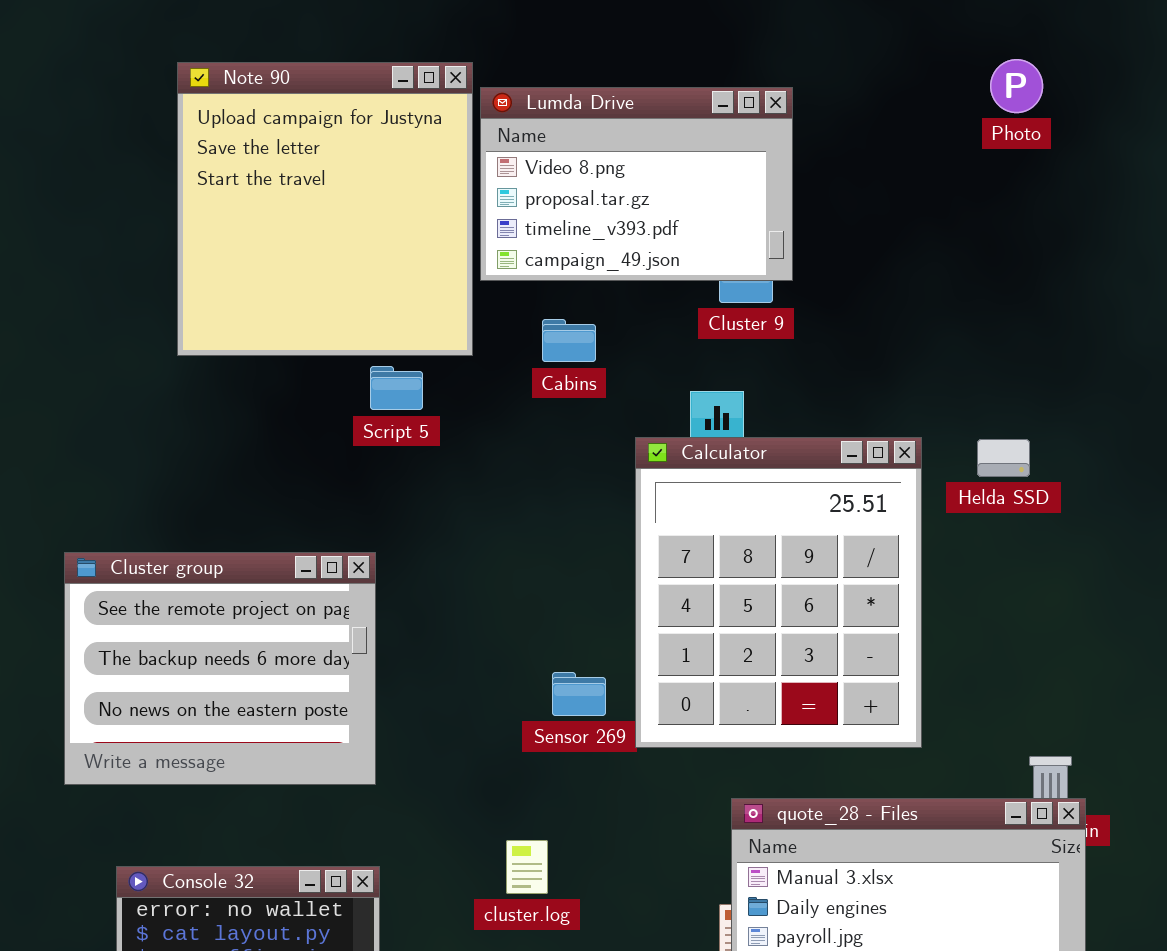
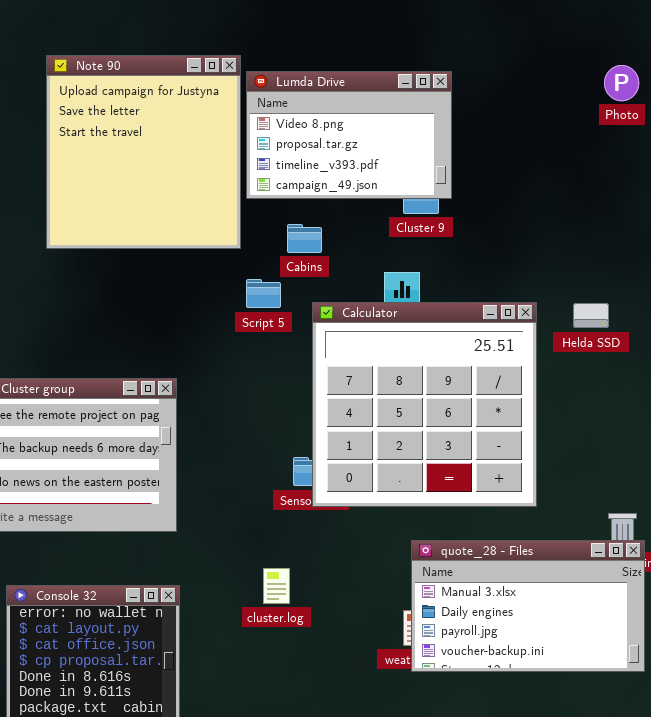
Photo: [990,59,1043,113] -> [604,65,639,101], moved
Script 5: [370,366,423,410] -> [246,279,281,308], moved
Calculator: [635,437,922,748] -> [312,302,537,507], resized

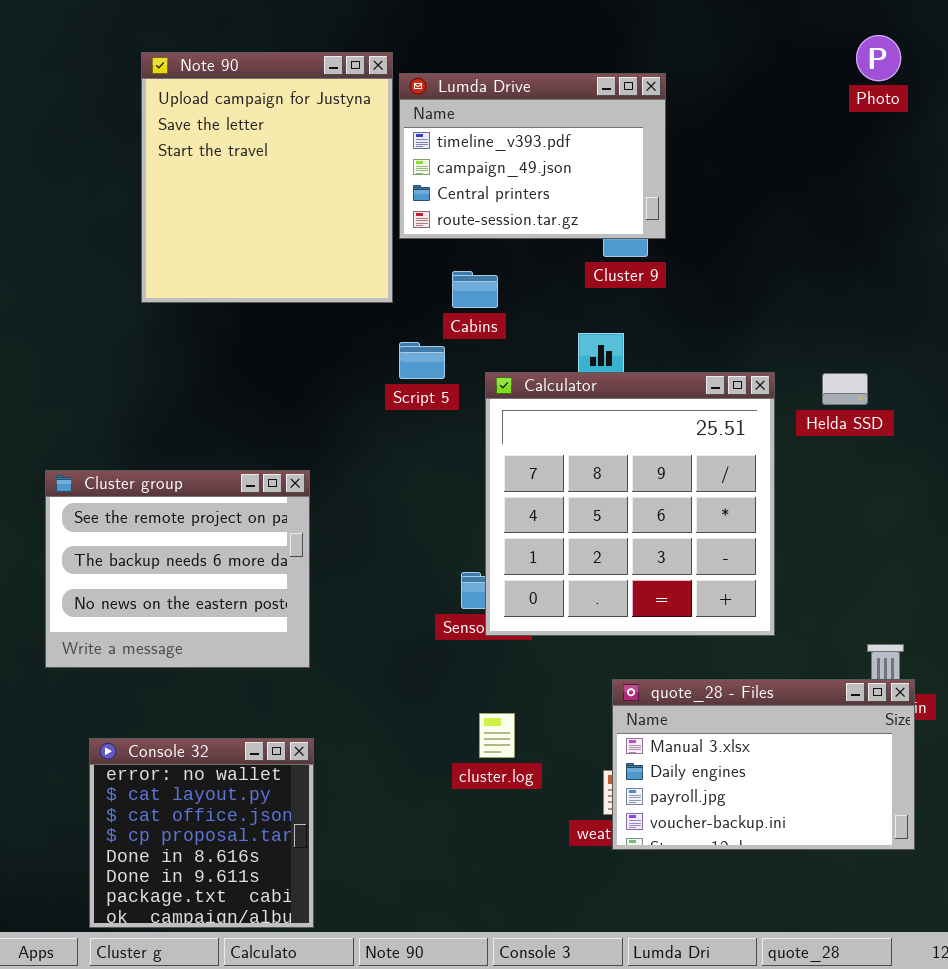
Photo: [604,65,639,101] -> [856,35,901,81], moved
Lumda Drive: [246,71,452,199] -> [399,73,666,239], scrolled down 2 rows
cluster.log: [263,568,290,604] -> [479,713,515,758], moved

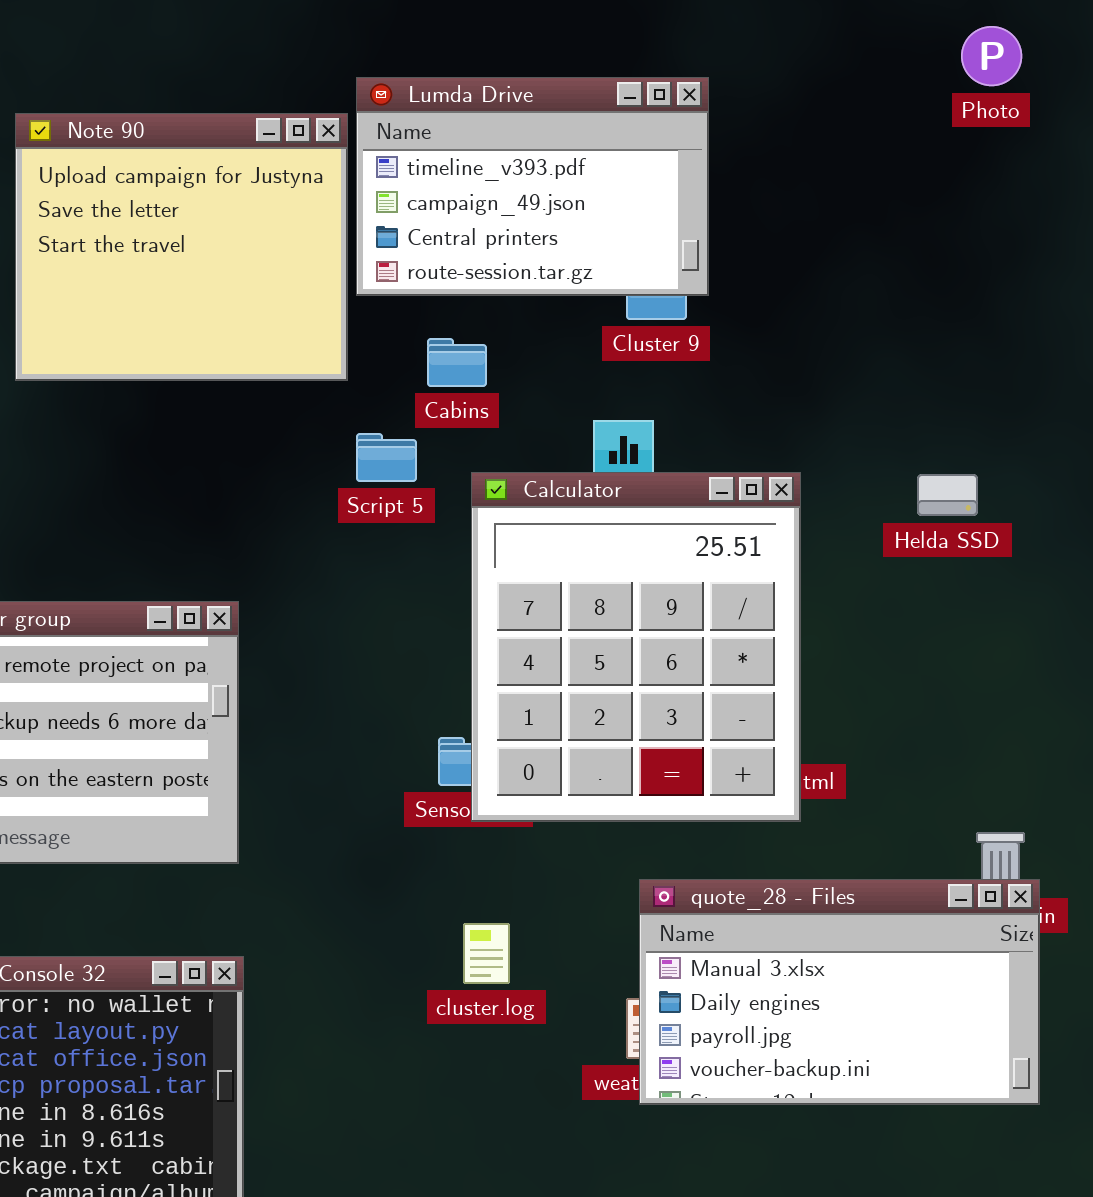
Note 90: [141,52,393,303] -> [15,113,348,381], resized
Calculator: [485,372,775,636] -> [471,472,801,822], resized

